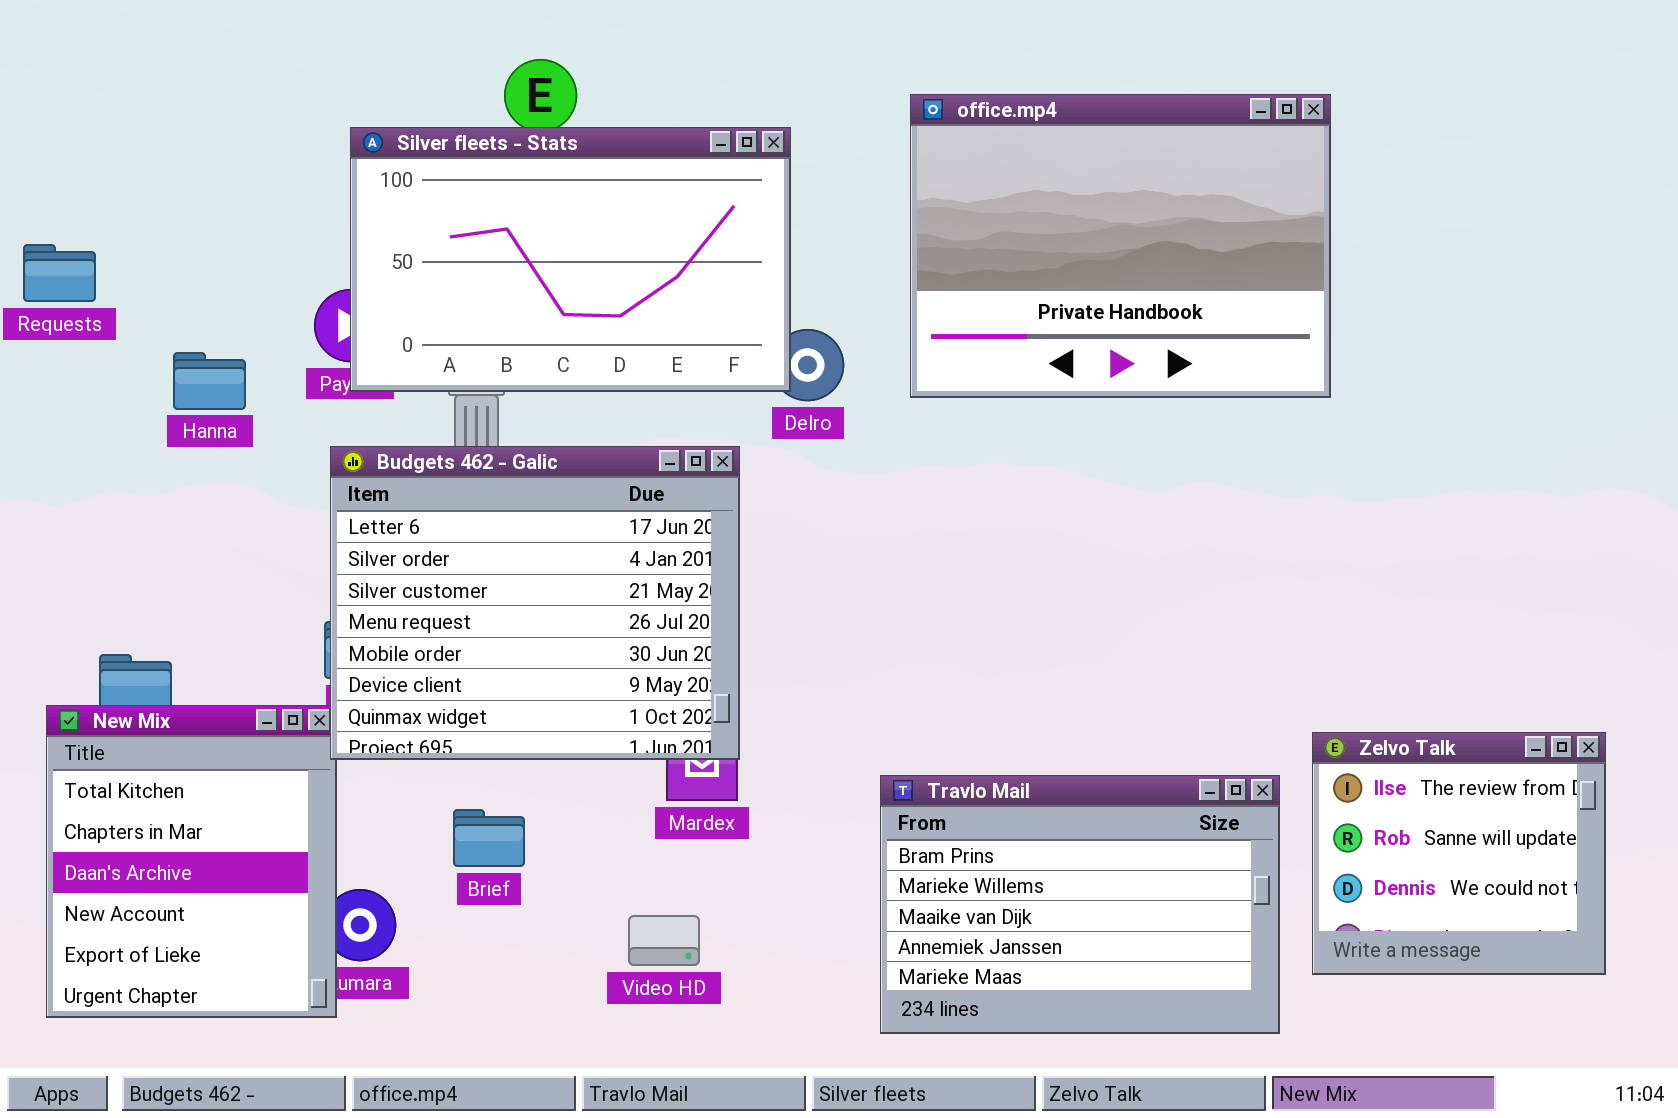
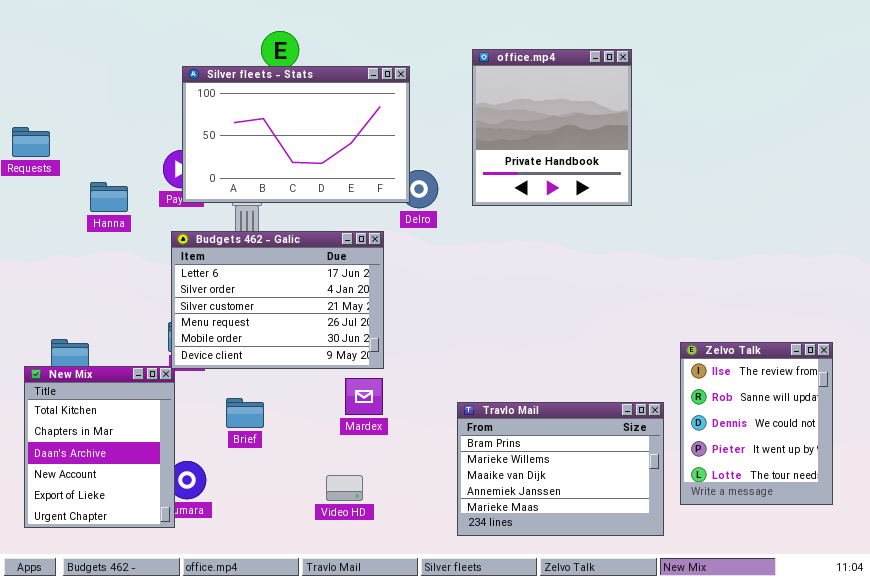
office.mp4: [910,94,1331,398] -> [472,49,632,206], resized
Budgets 462 - Galic: [330,446,740,760] -> [171,231,384,369], resized
Zelvo Talk: [1312,732,1606,975] -> [680,342,833,505], resized
Brief: [453,809,525,867] -> [226,398,264,428], moved

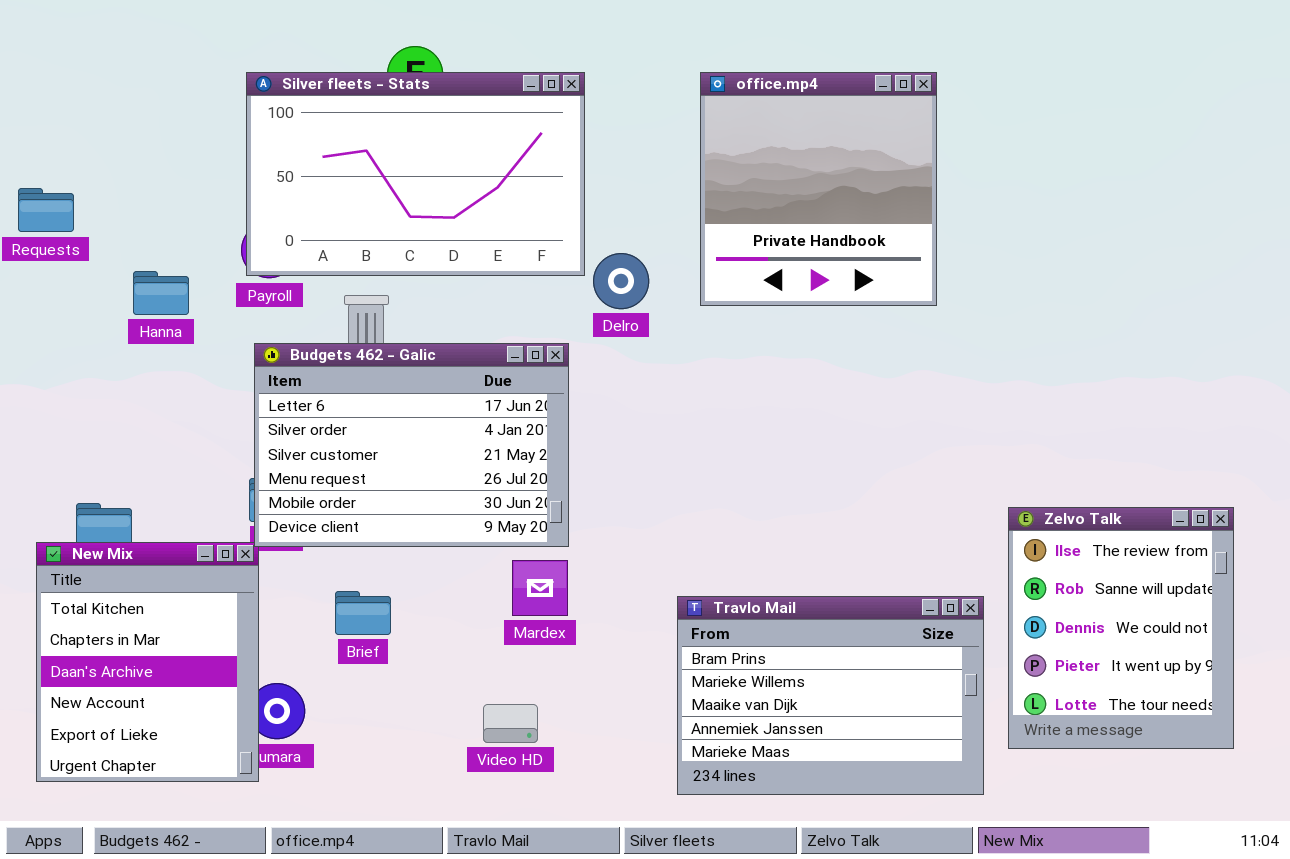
Silver fleets - Stats: [182,66,410,203] -> [246,72,585,276], moved

